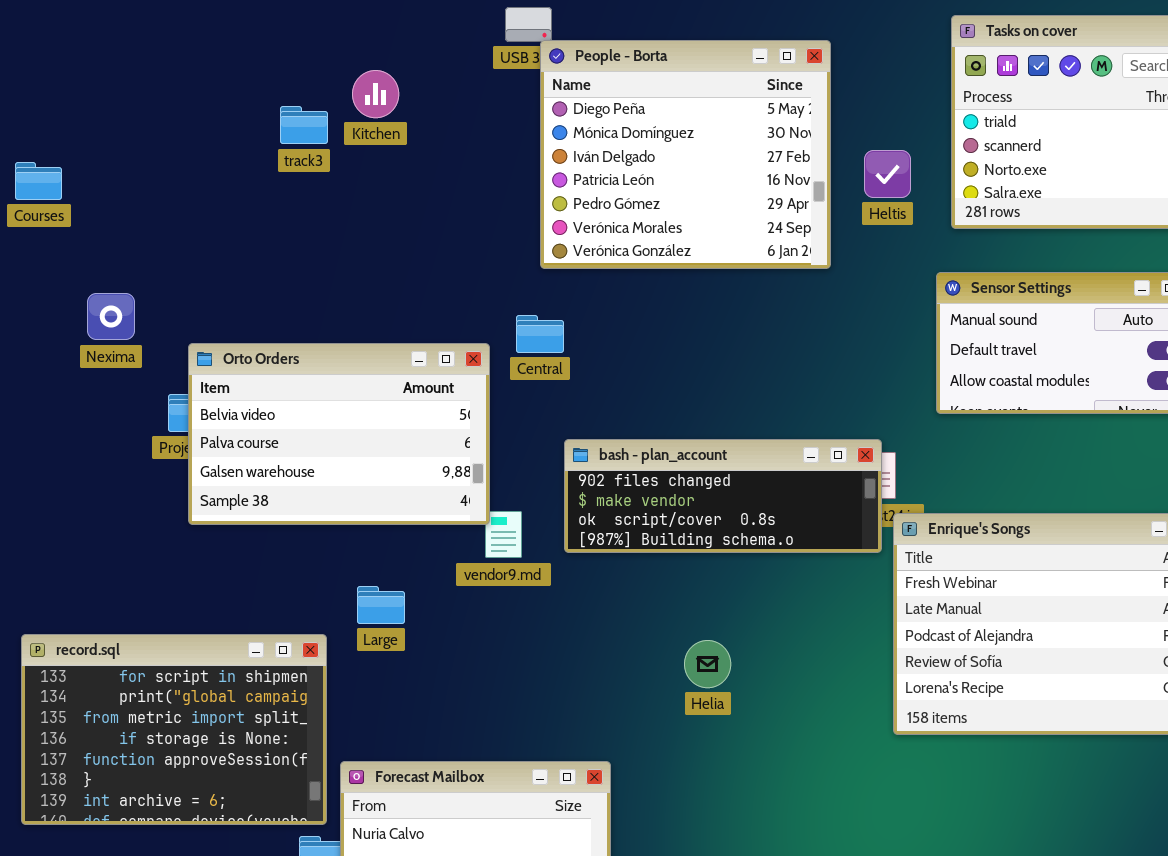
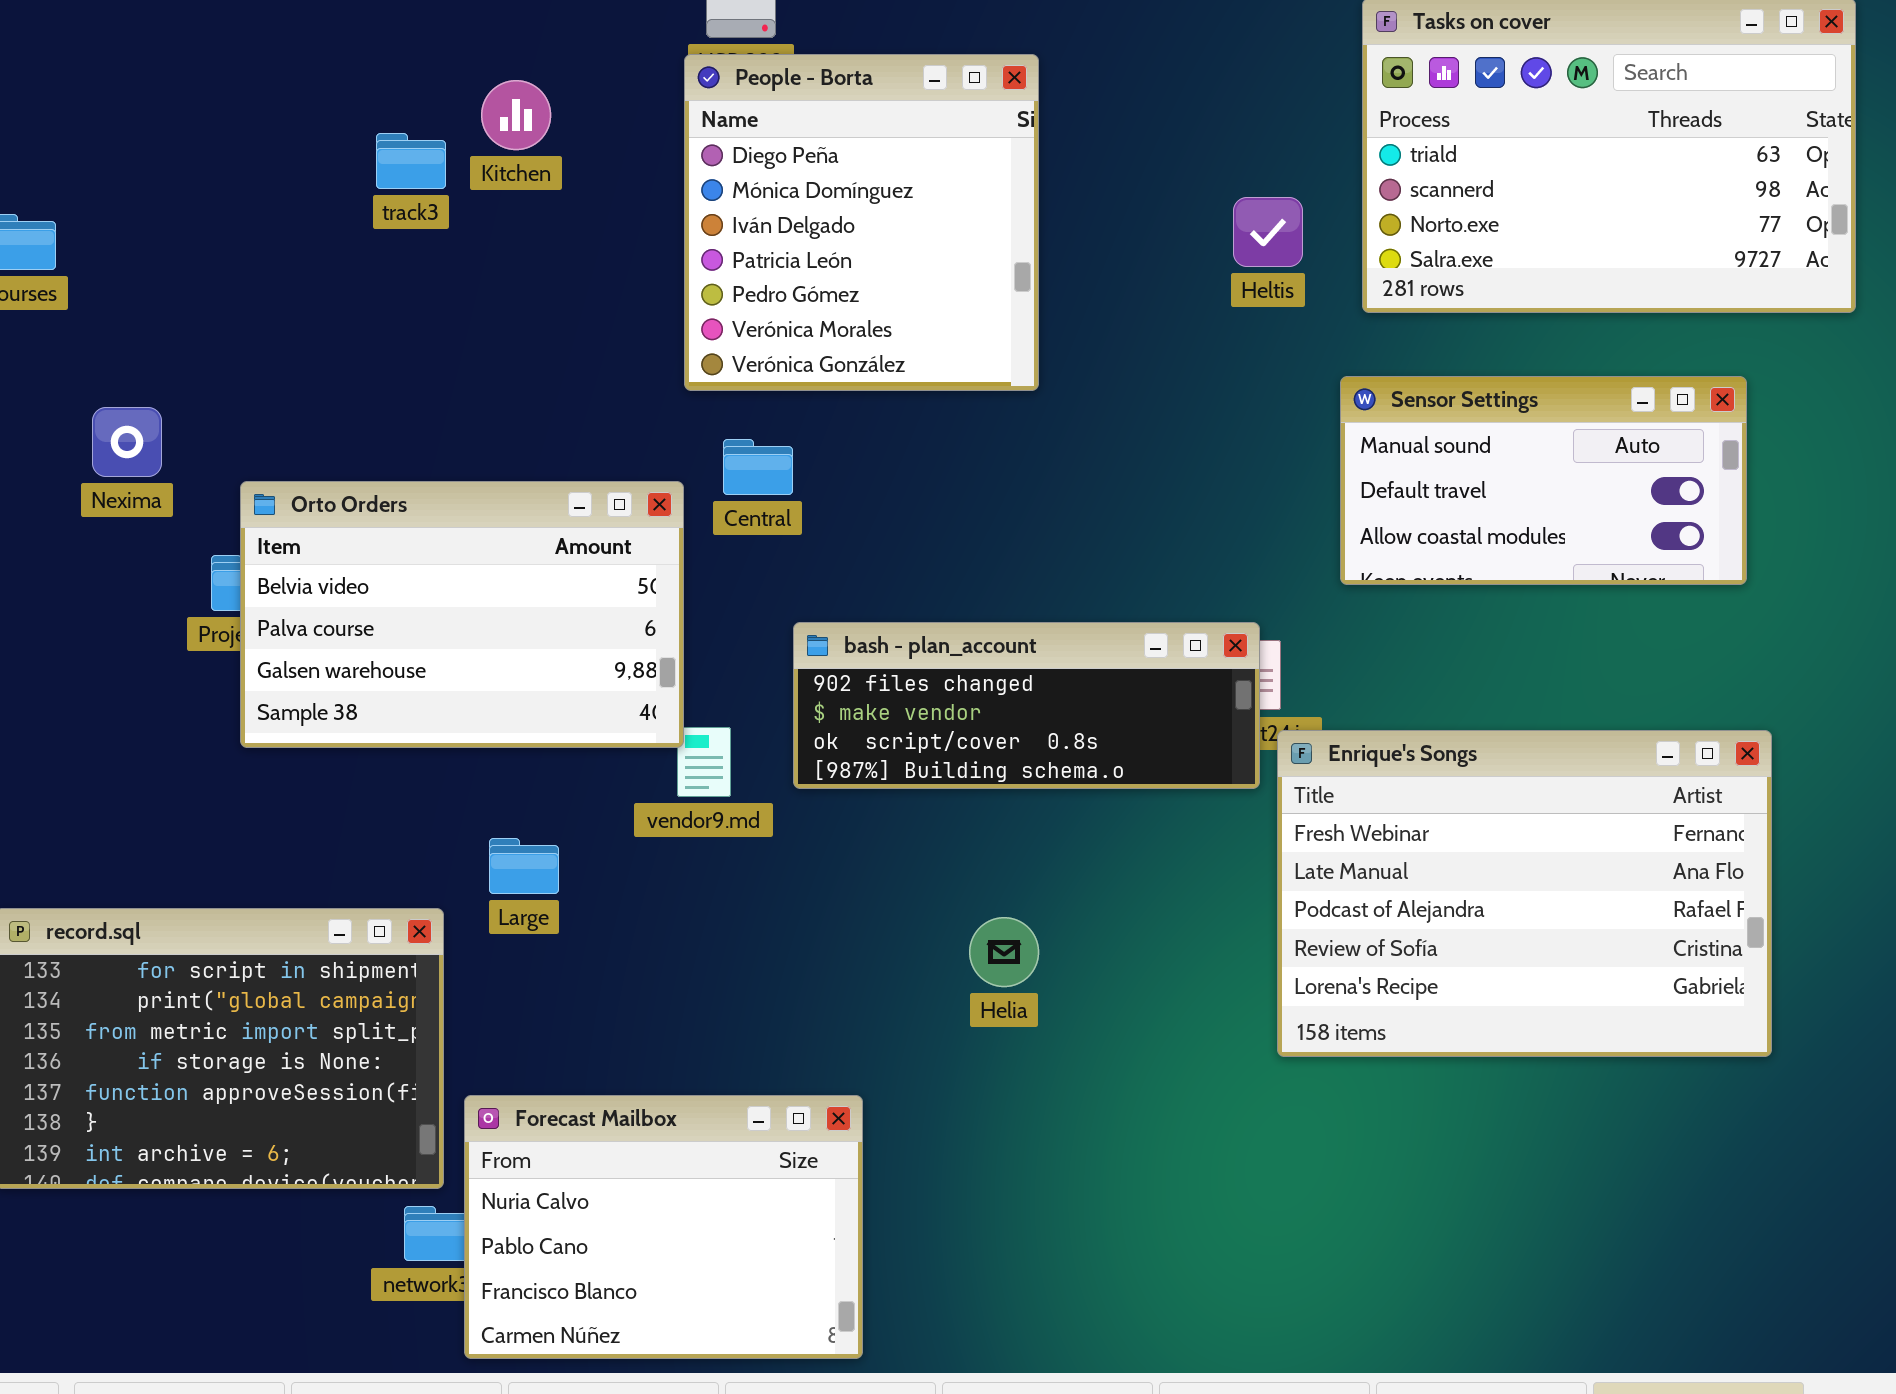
People - Borta: [540,40,831,269] -> [684,54,1039,391], moved, resized

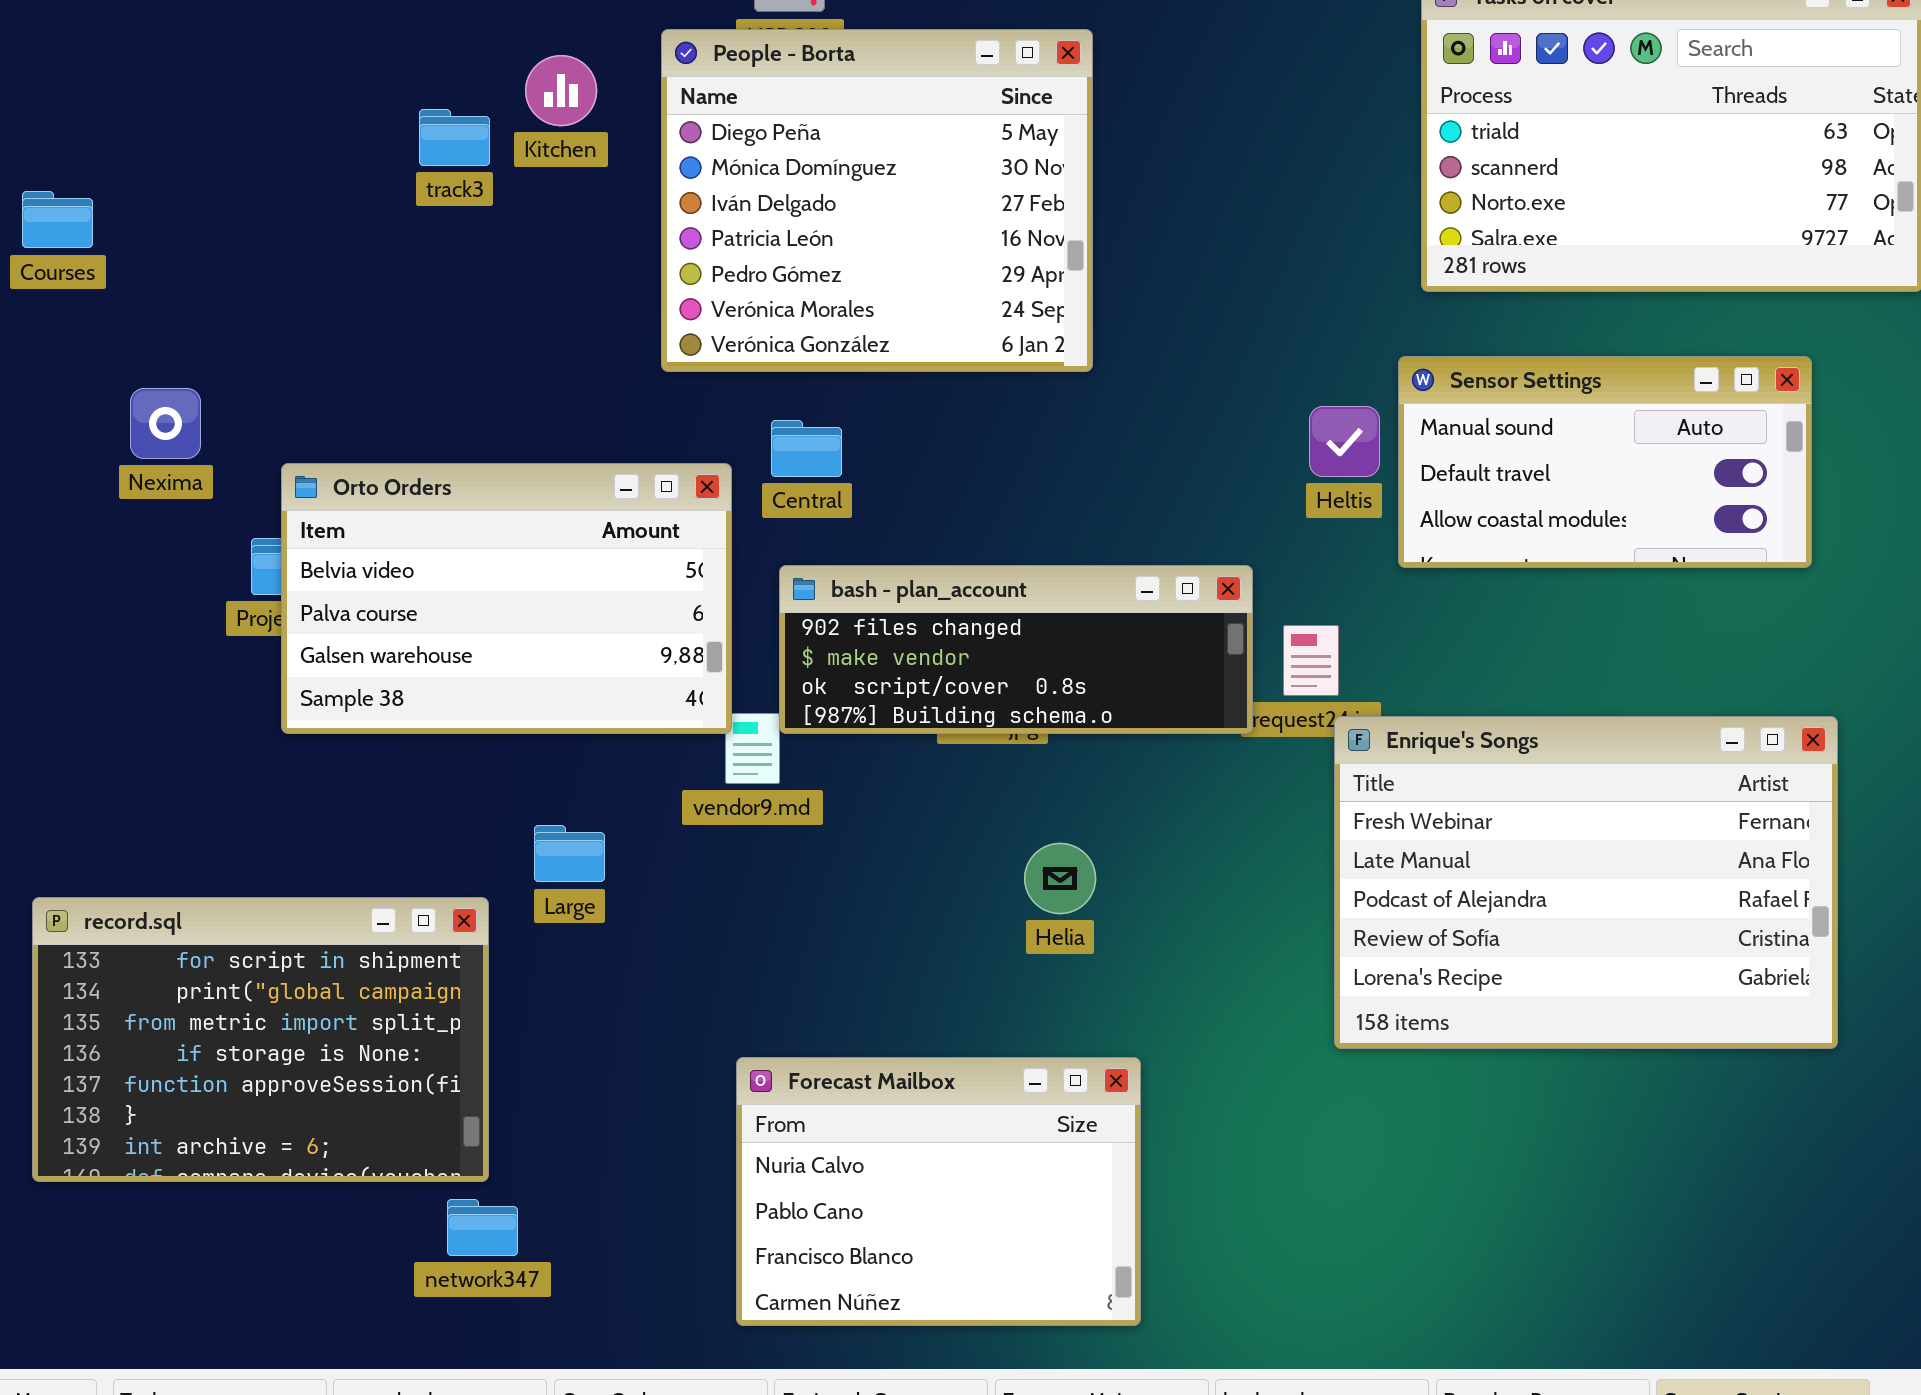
People - Borta: [684,54,1039,391] -> [661,29,1093,372], resized
Heltis: [1233,197,1303,267] -> [1309,406,1380,477], moved
bash - plan_account: [793,622,1260,789] -> [779,565,1253,734], moved
Helia: [969,917,1039,987] -> [1024,843,1096,914], moved
Forecast Mailbox: [464,1095,863,1359] -> [736,1057,1141,1326], moved

